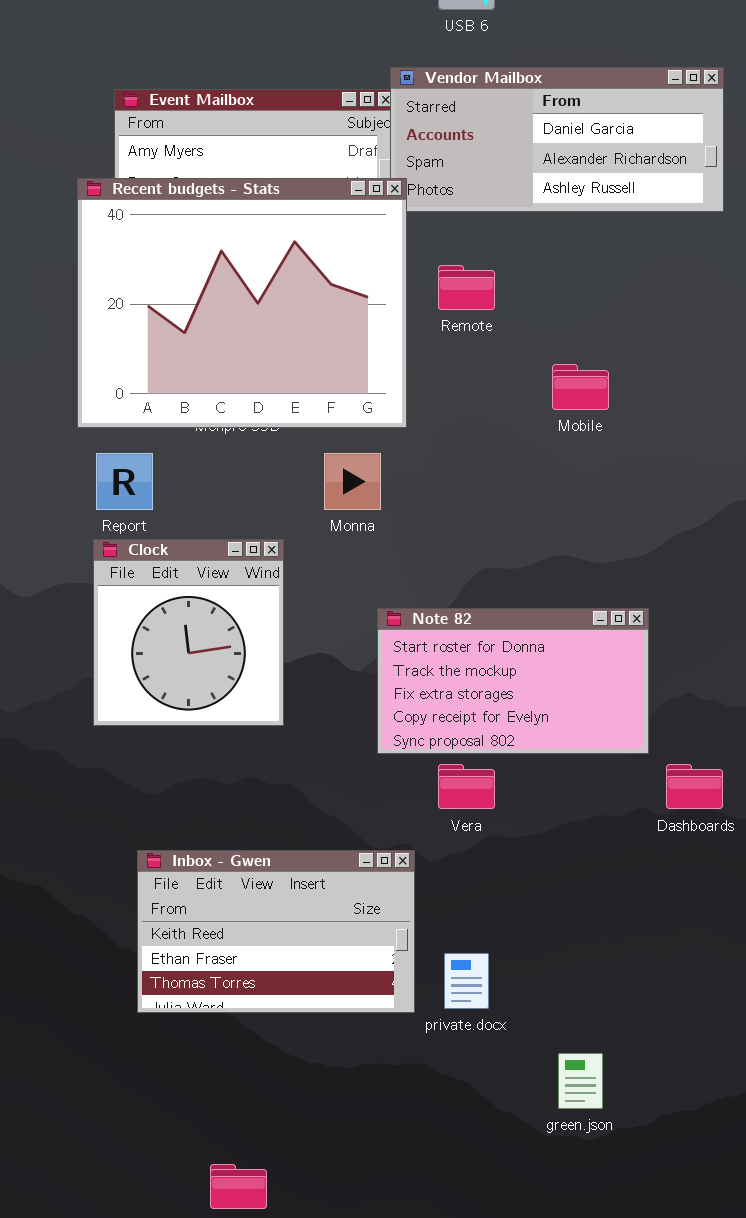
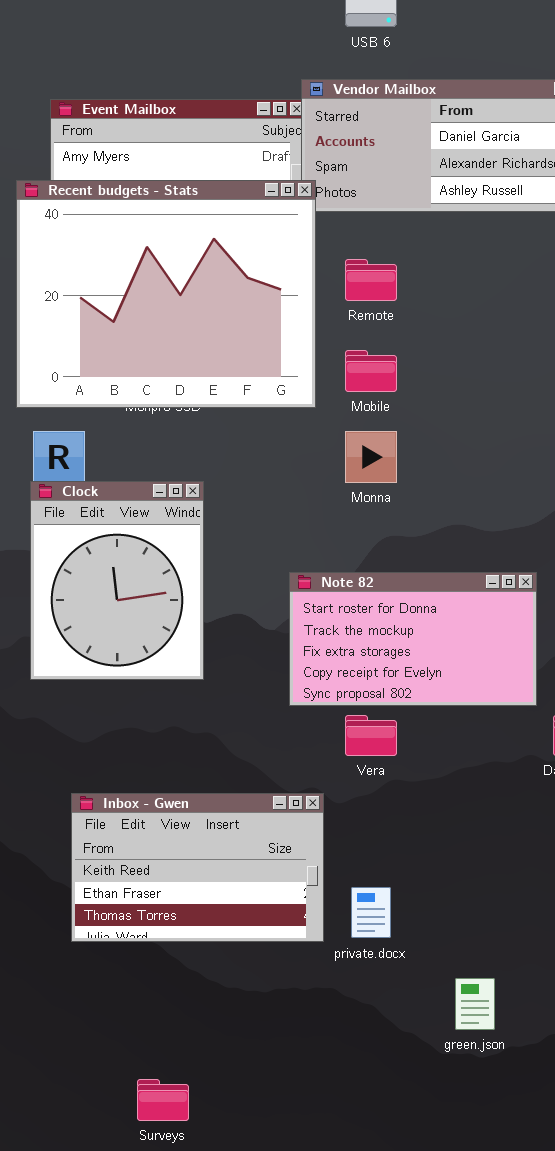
Mobile: [552,364,609,410] -> [345,350,397,392], moved
Monna: [324,453,381,510] -> [345,431,397,483], moved
Clock: [93,539,284,726] -> [30,481,204,680], resized

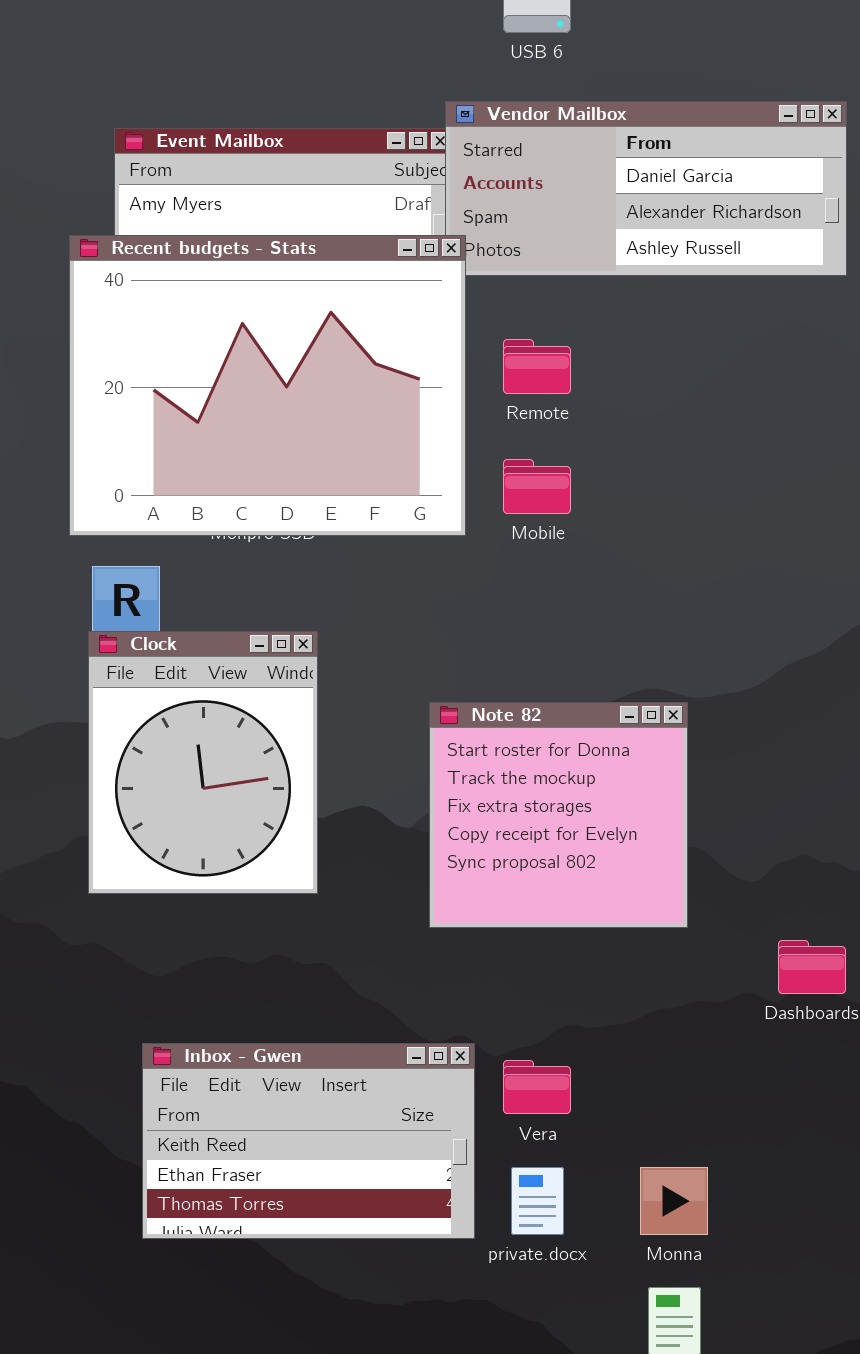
Monna: [345,431,397,483] -> [640,1167,708,1235], moved
Note 82: [289,572,537,706] -> [429,702,688,928], resized
Vera: [345,715,397,756] -> [503,1060,571,1114], moved

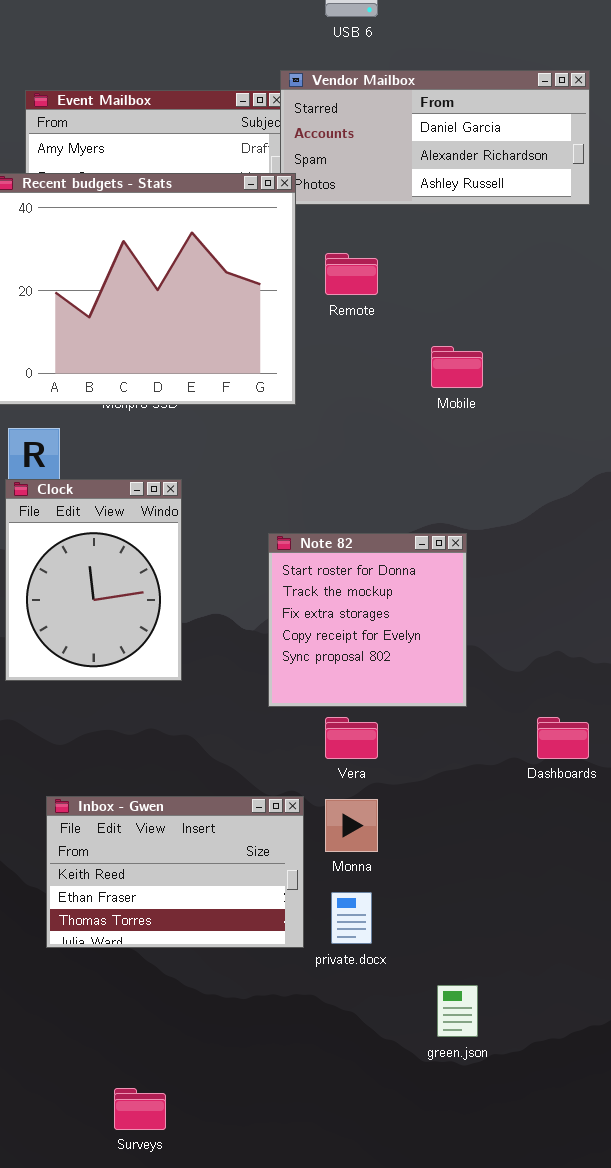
Mobile: [503,459,571,514] -> [431,346,483,388], moved
Vera: [503,1060,571,1114] -> [325,717,378,759], moved
Monna: [640,1167,708,1235] -> [325,799,378,852], moved

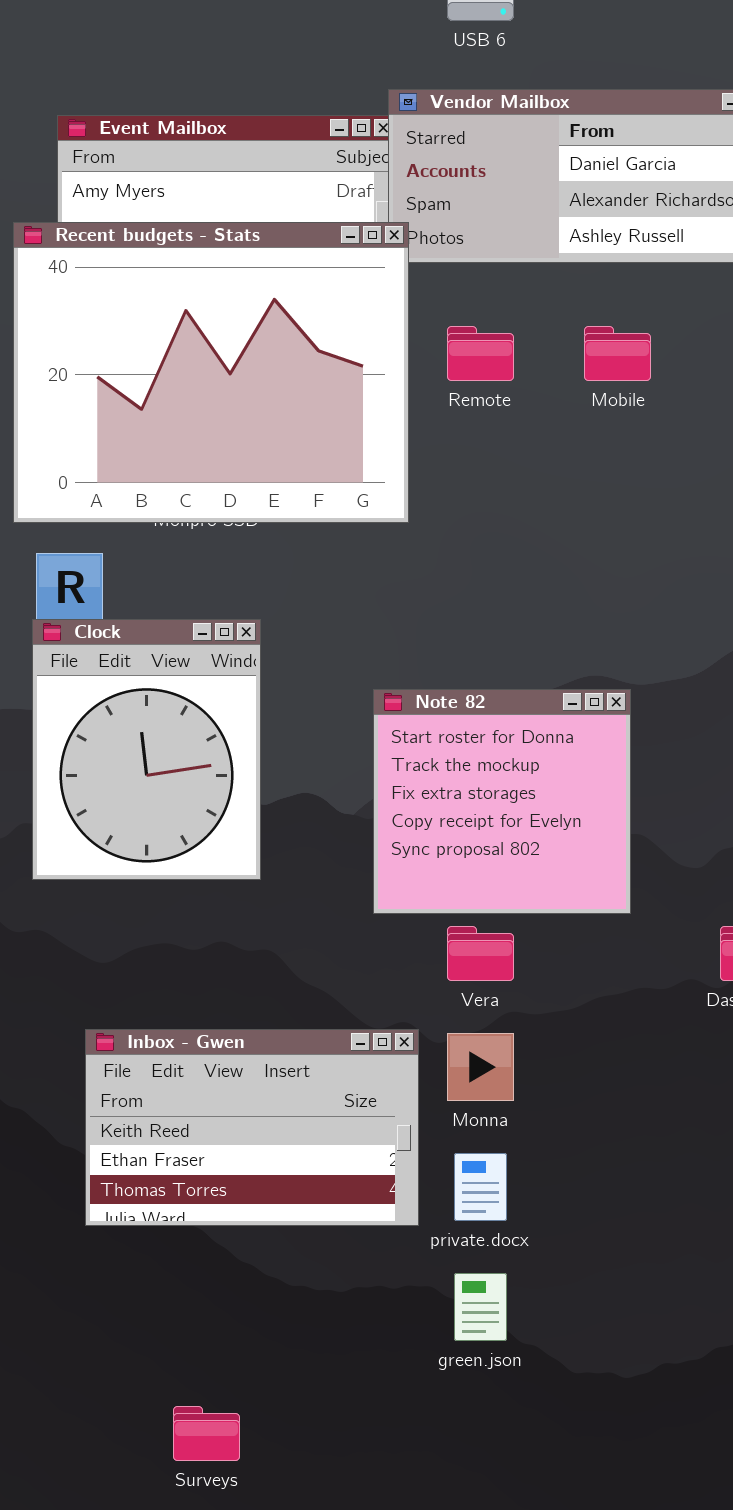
Mobile: [431,346,483,388] -> [584,326,651,381], moved
green.json: [437,985,478,1037] -> [454,1273,507,1341], moved

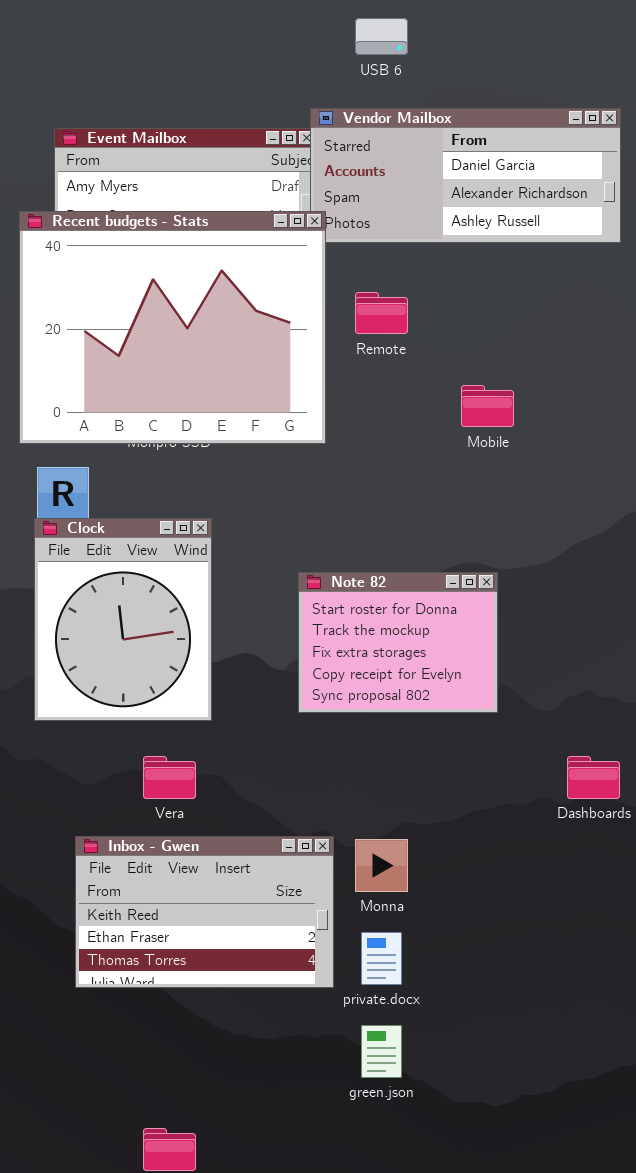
Mobile: [584,326,651,381] -> [461,385,514,427], moved
Note 82: [373,689,631,914] -> [298,572,498,713], resized
Vera: [447,926,514,981] -> [143,756,196,799], moved

